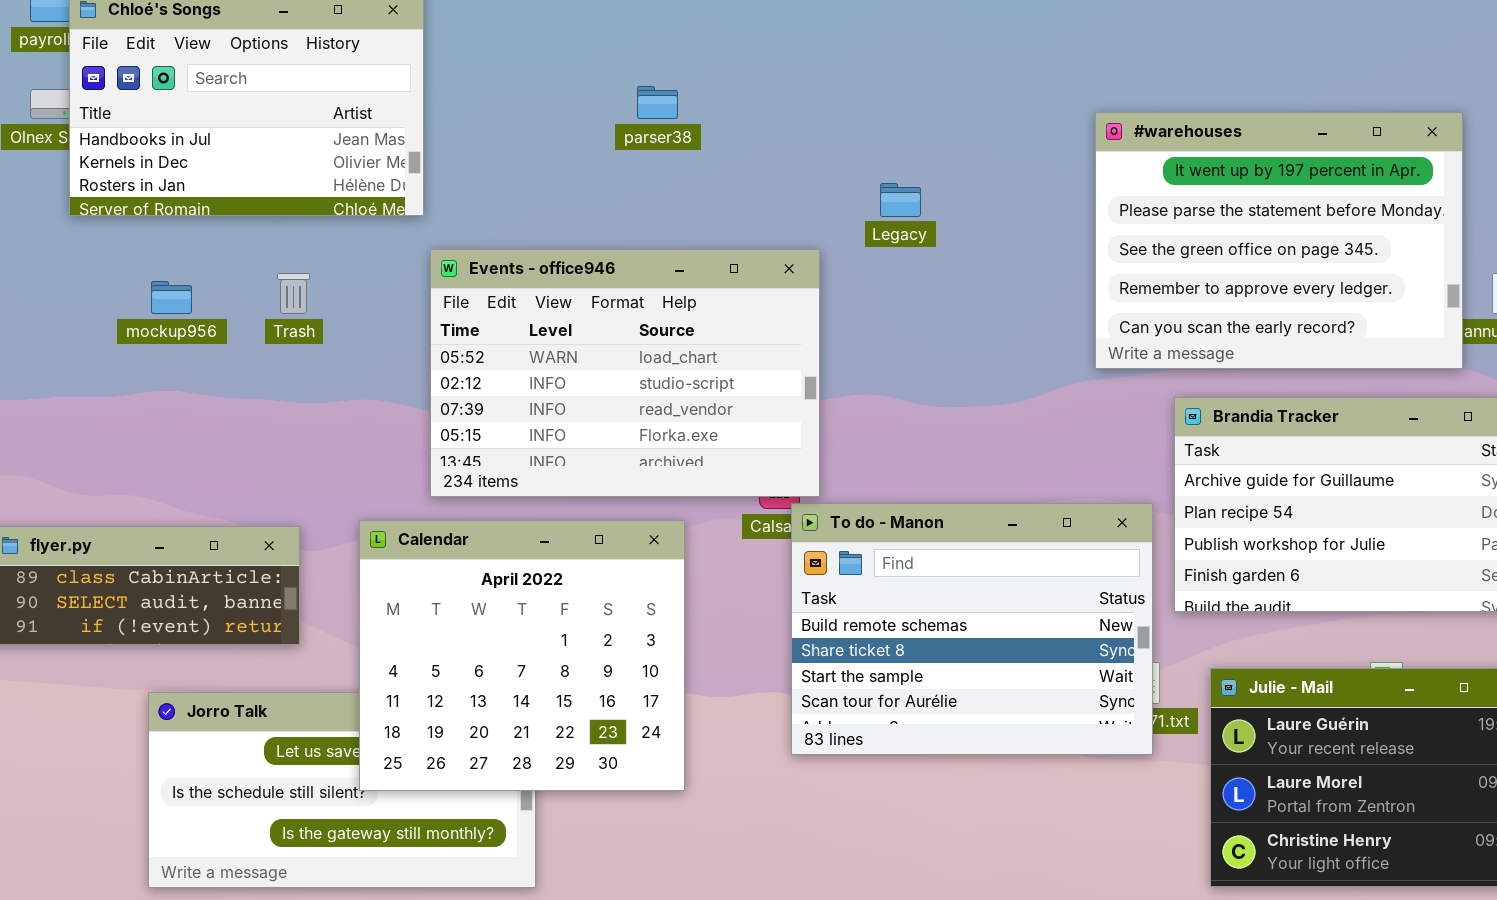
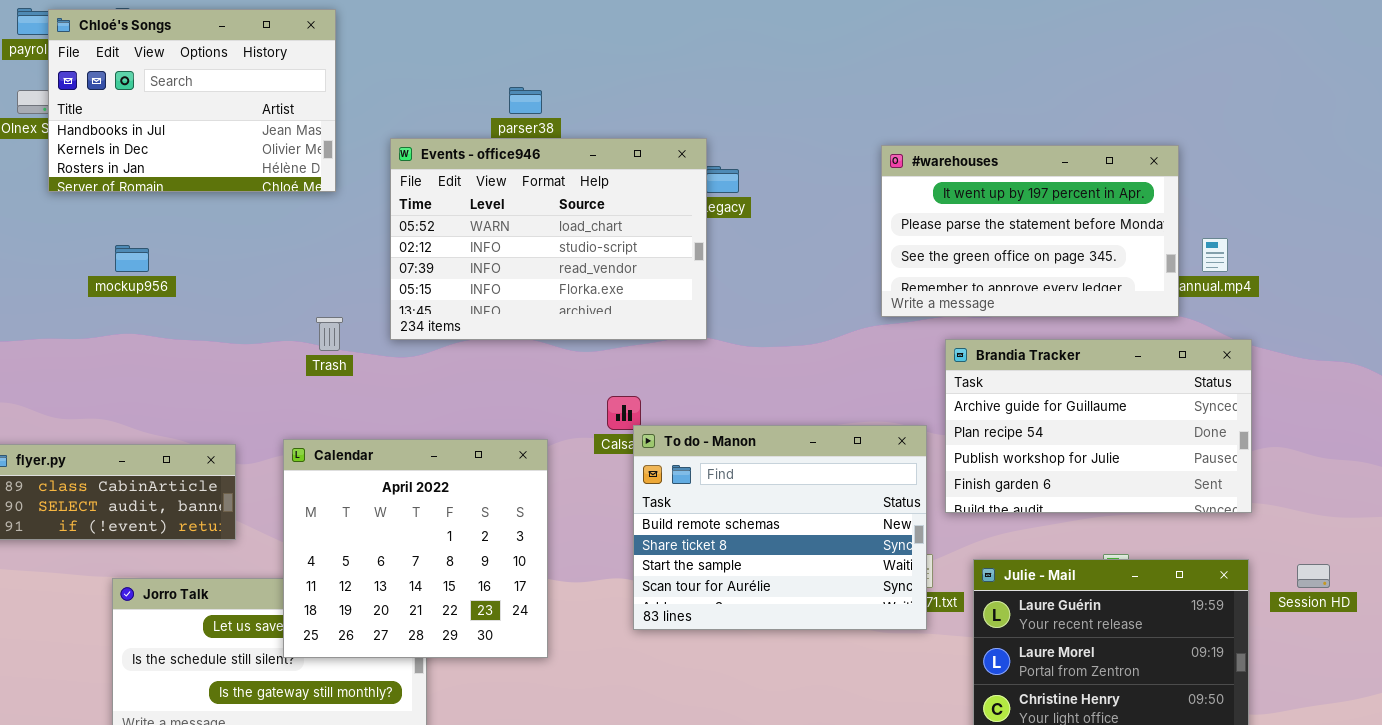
#warehouses: [1095,112,1463,369] -> [881,145,1179,317], resized
Events - office946: [430,249,820,497] -> [390,138,707,340], moved
Trash: [277,273,310,314] -> [316,317,343,351], moved

